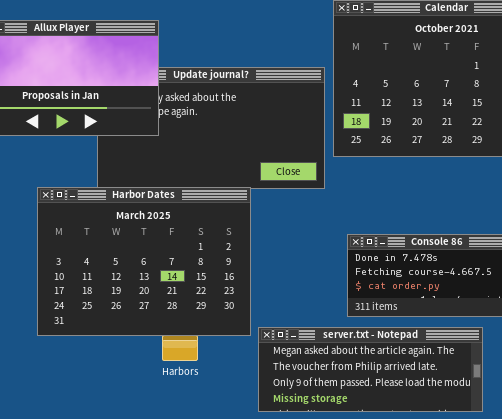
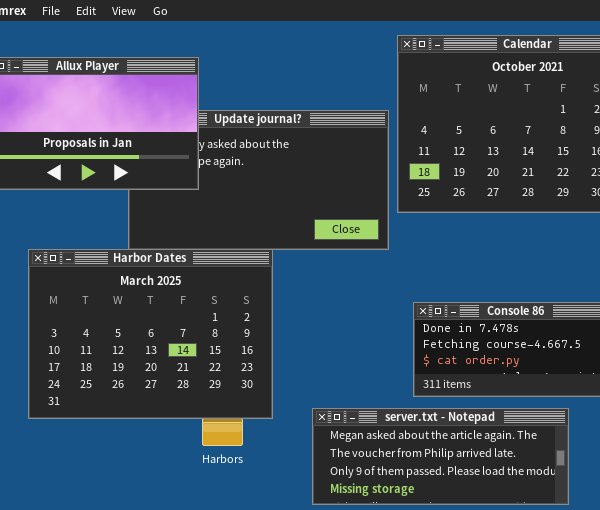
Harbor Dates: [37,187,251,336] -> [28,249,273,419], moved

